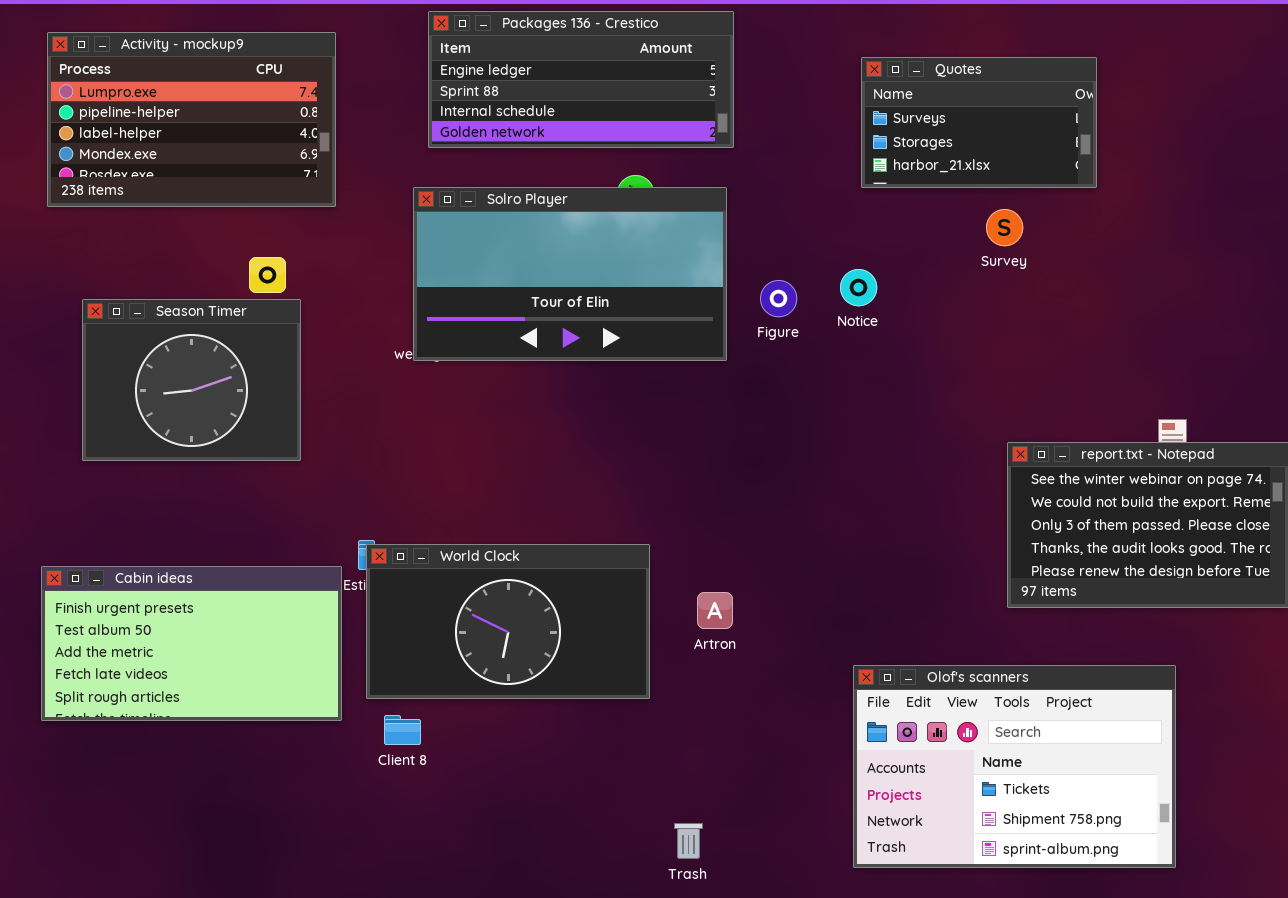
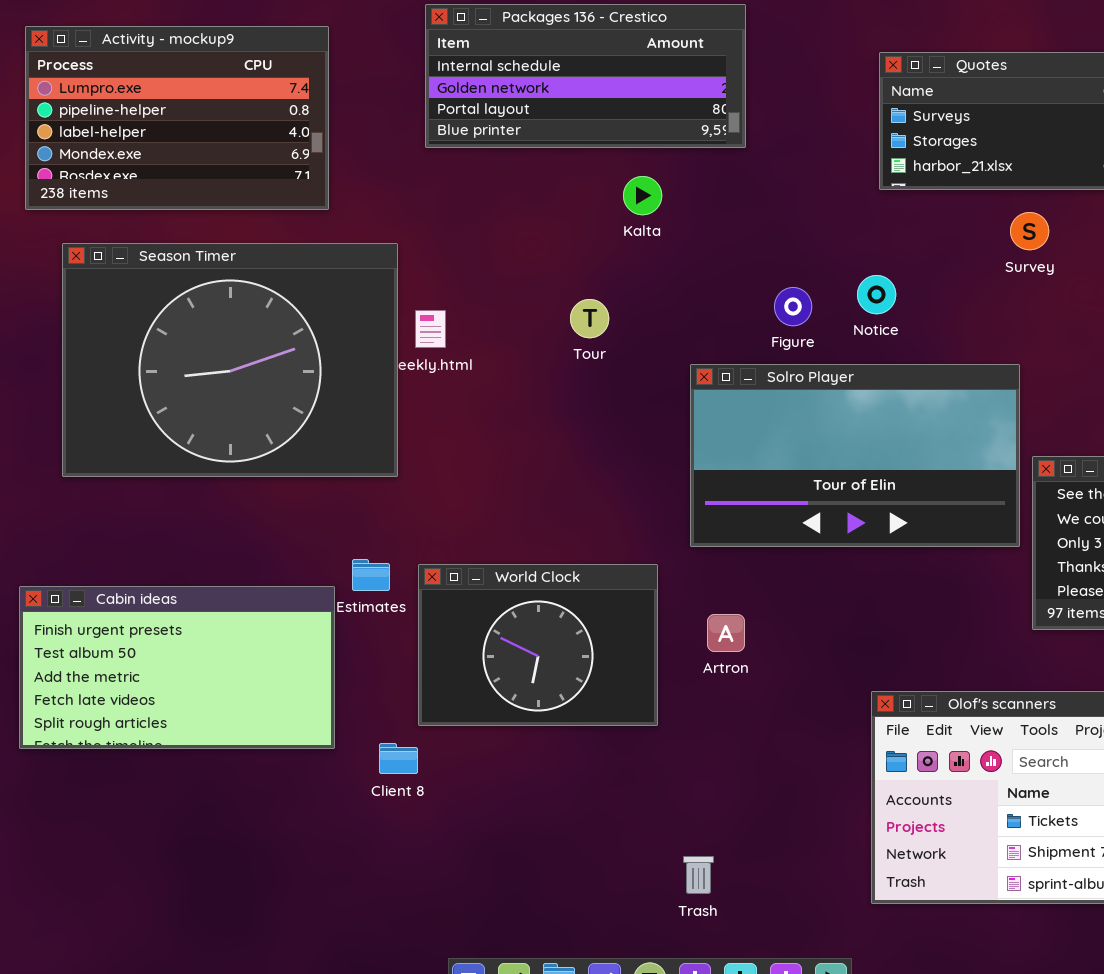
Packages 136 - Crestico: [428,11,734,148] -> [425,4,746,148], scrolled down 2 rows
Solro Player: [413,187,727,361] -> [690,364,1020,547], moved
Season Timer: [82,299,301,461] -> [62,243,398,477], resized
World Clock: [366,544,650,699] -> [418,564,658,726], resized

